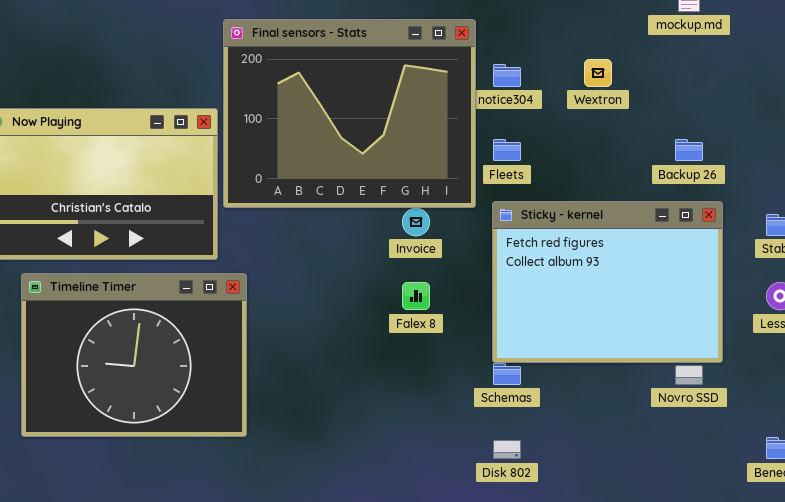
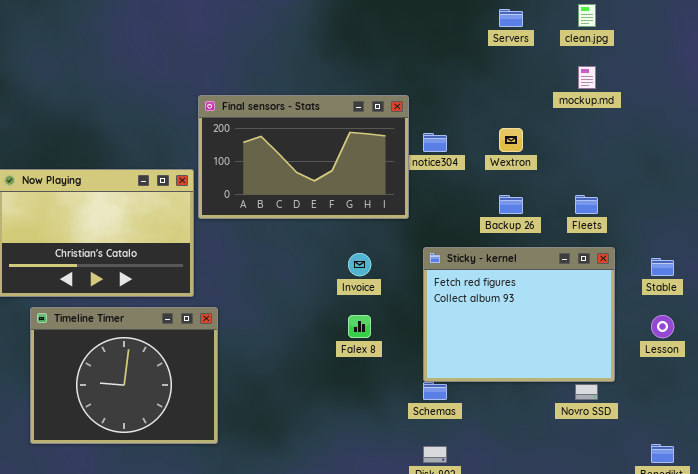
Final sensors - Stats: [223,19,476,208] -> [198,95,409,219], resized
Fleets: [493,139,521,161] -> [575,195,598,214], moved
Backup 26: [675,139,703,161] -> [499,195,523,214], moved

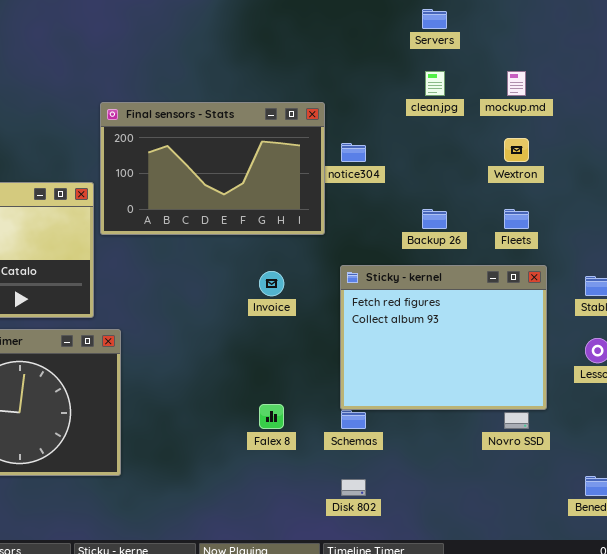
clean.jpg: [578,4,596,27] -> [425,71,445,96], moved
Wextron: [499,128,523,152] -> [504,138,529,162], moved
Falex 8: [348,315,371,338] -> [259,404,284,429], moved

